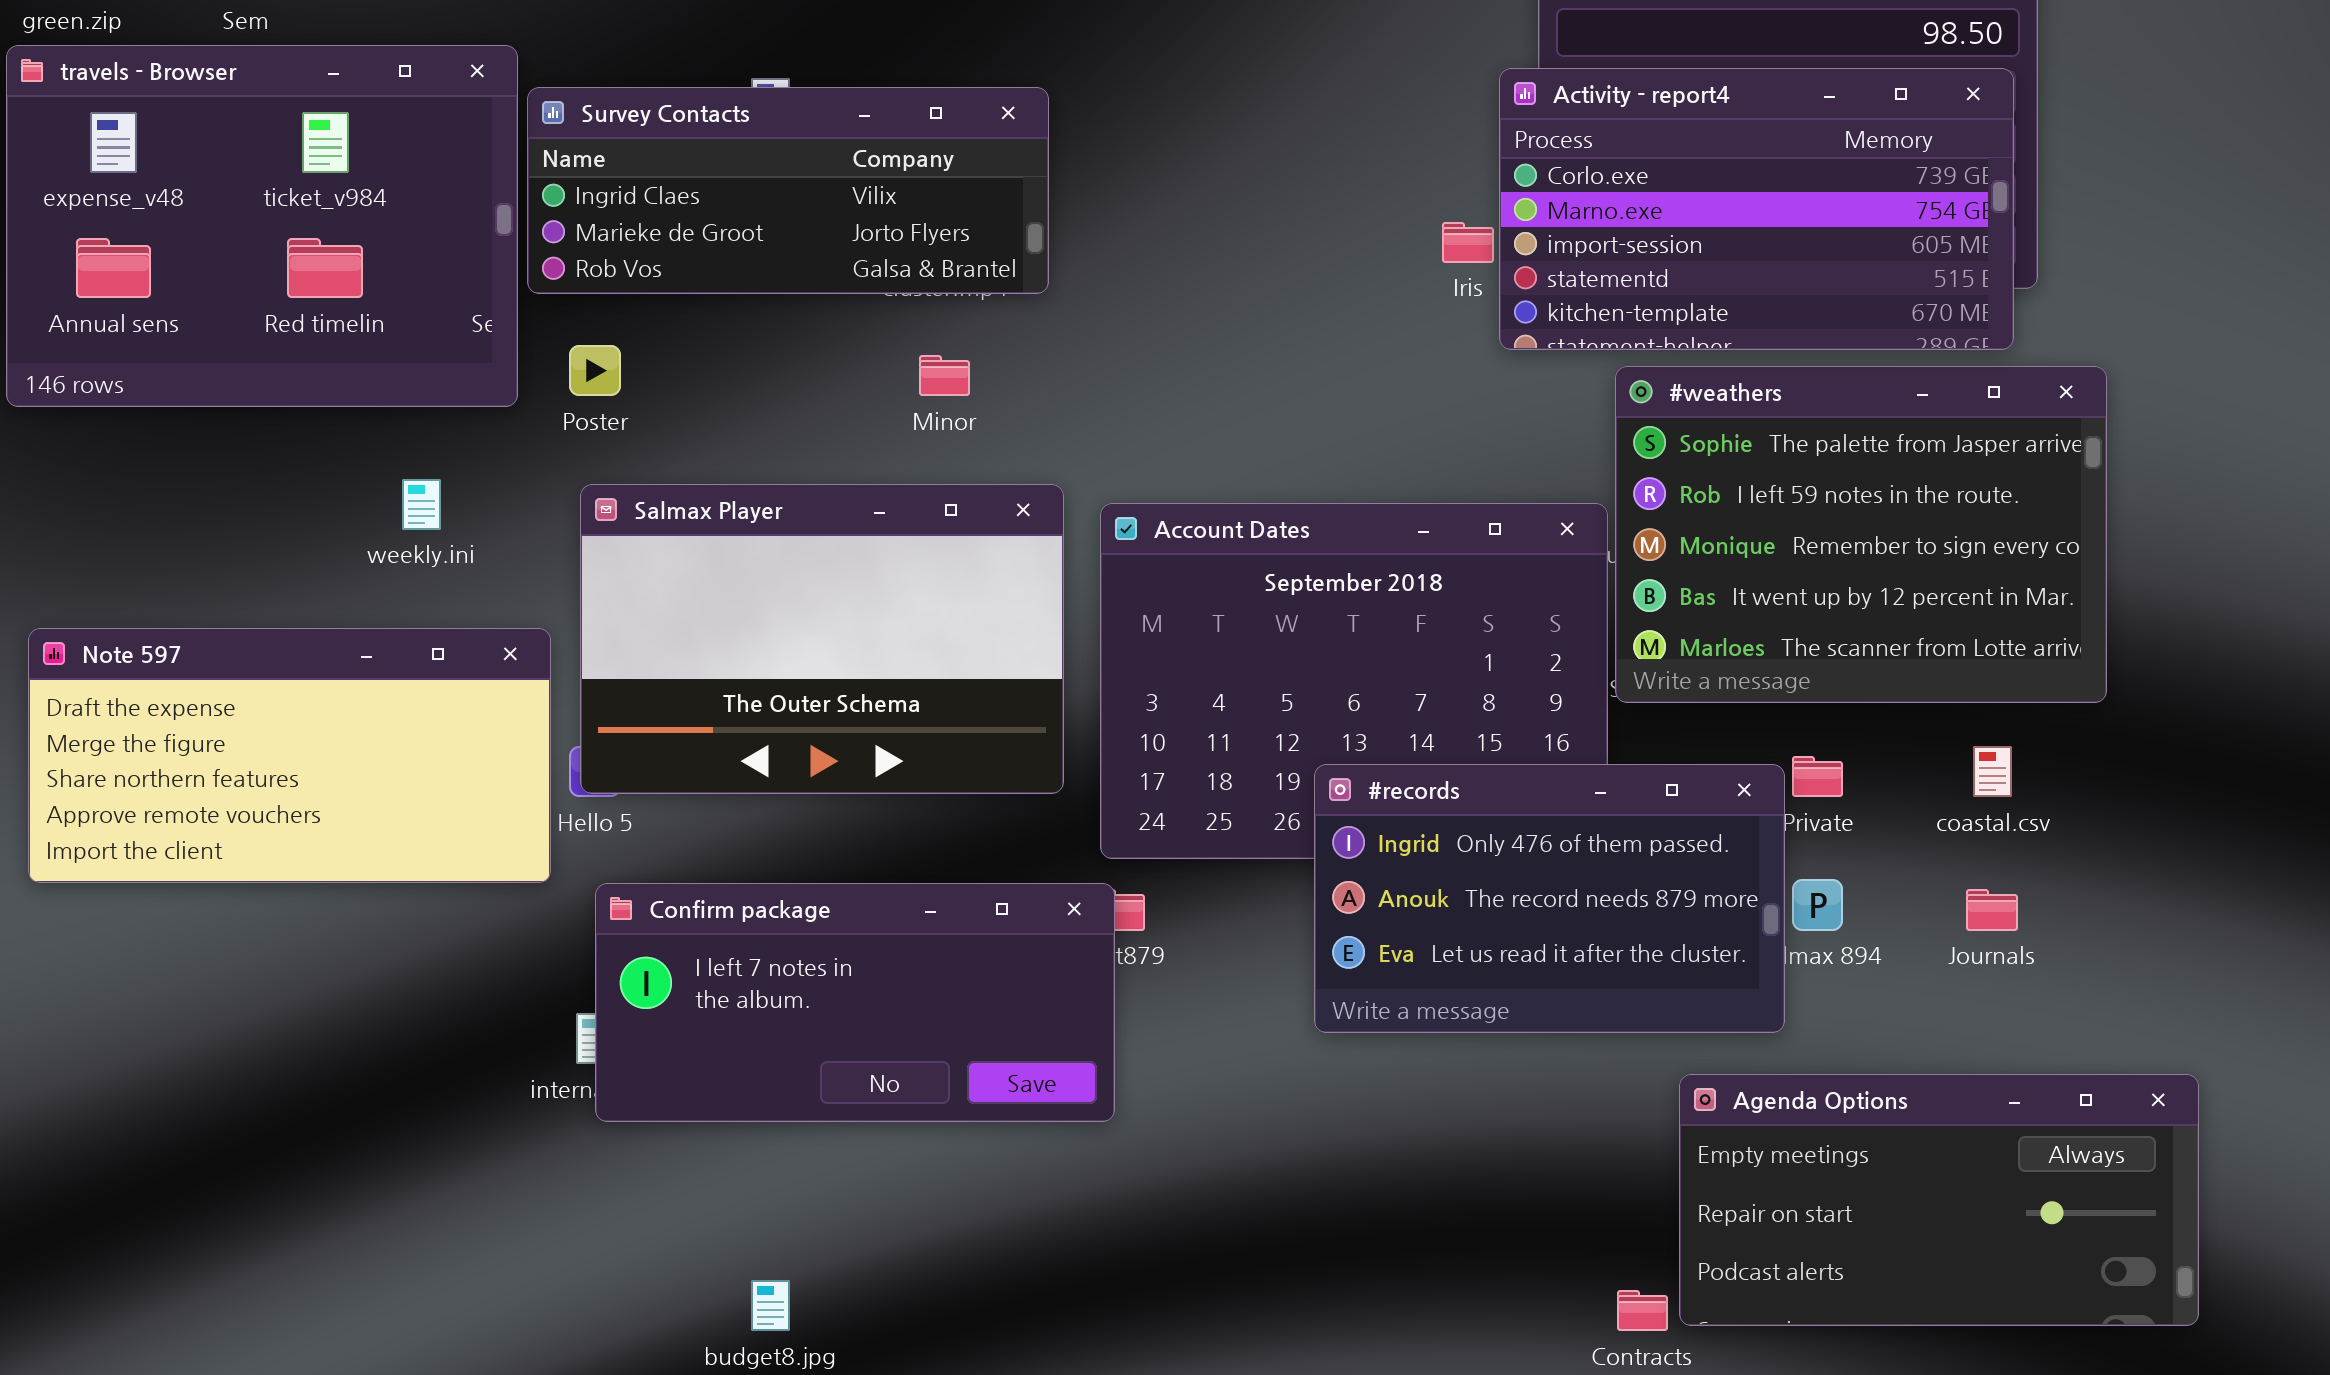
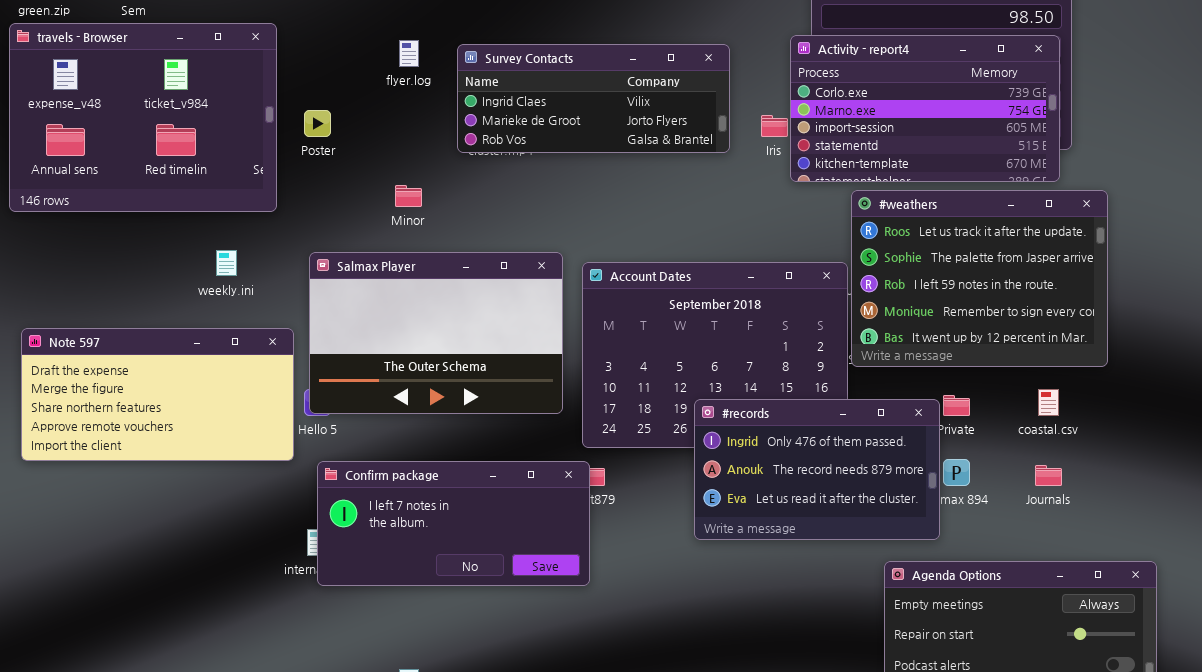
Survey Contacts: [527,87,1049,294] -> [457,44,730,153], moved
Poster: [569,345,621,396] -> [304,110,331,137], moved
Minor: [919,355,970,396] -> [395,185,422,207], moved
#weathers: [1615,366,2107,703] -> [851,190,1108,367], scrolled up 1 row

